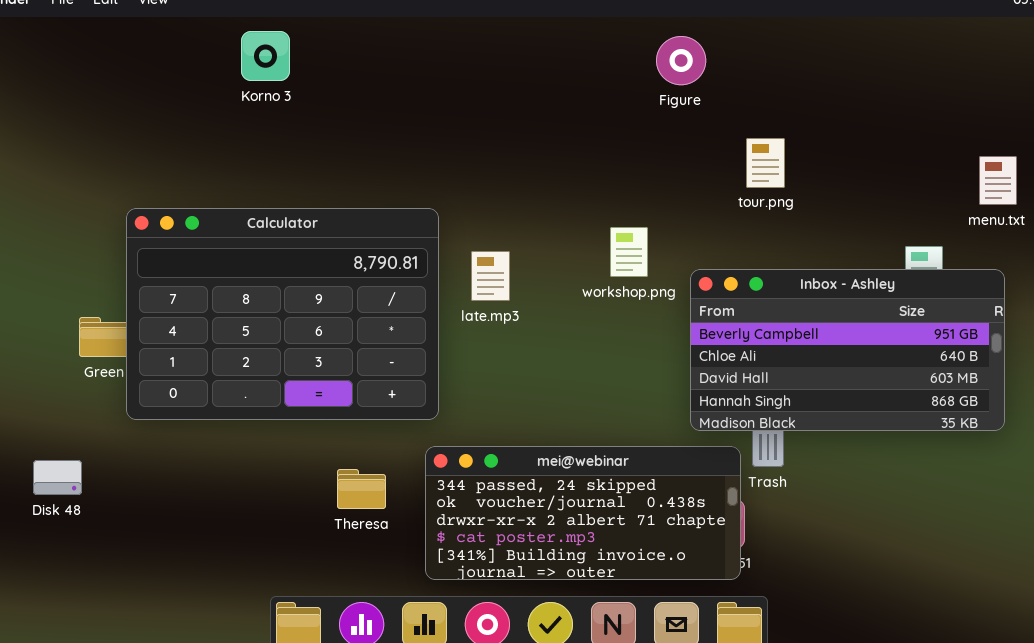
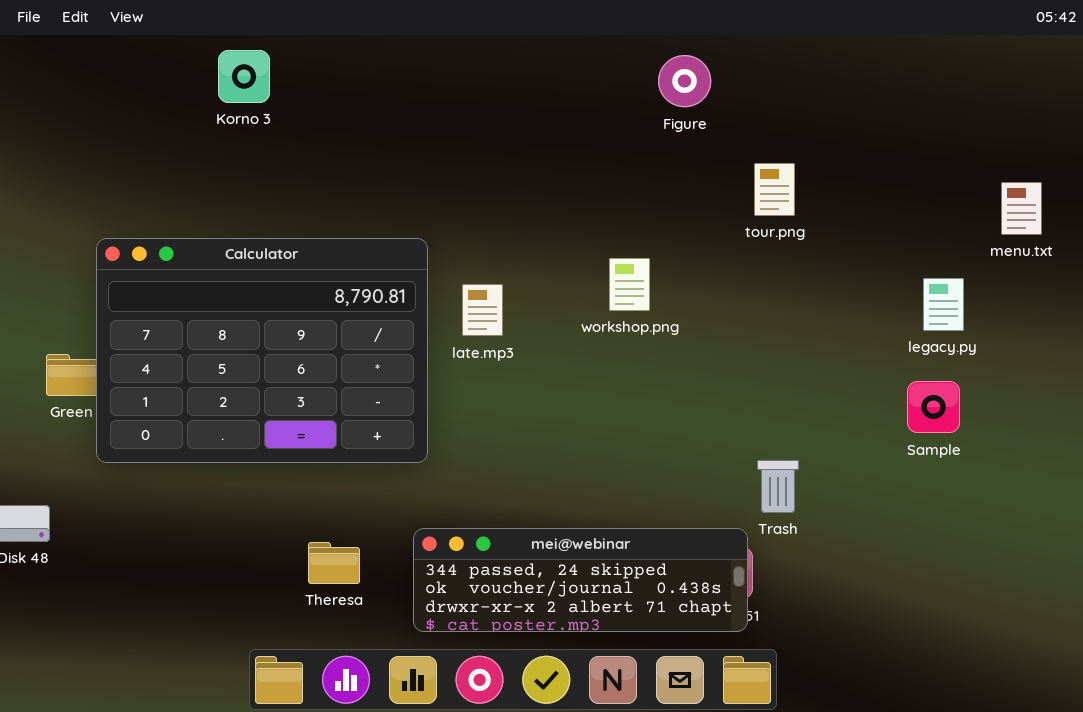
Inbox - Ashley: [690,269,1005,431] -> none, closed
mei@webinar: [425,446,741,580] -> [413,528,748,632], resized
Theresa: [337,469,386,509] -> [308,542,360,584], moved

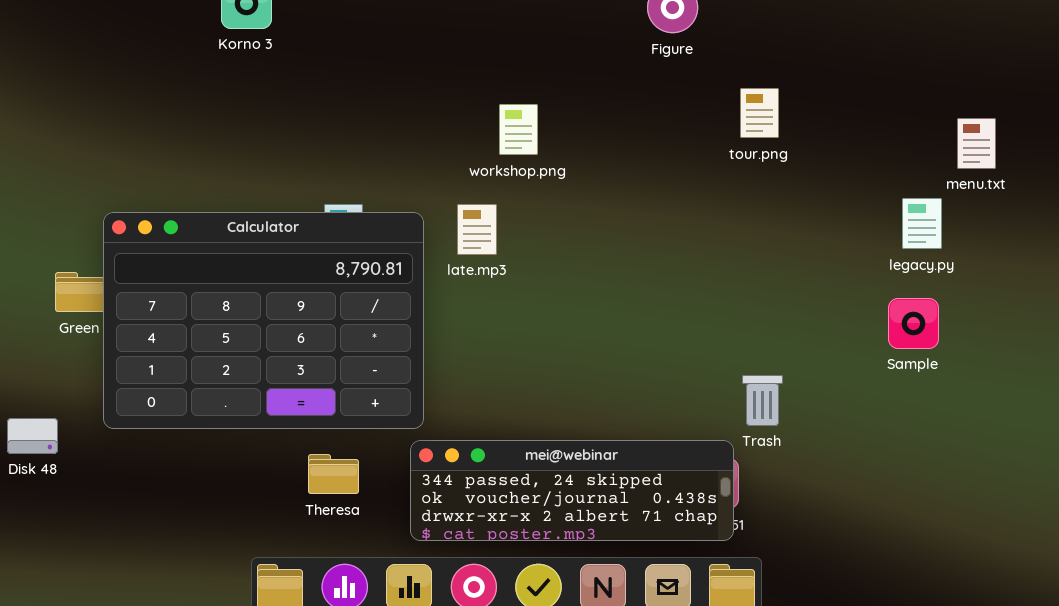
menu.txt: [1001,182,1042,235] -> [957,118,996,169], moved
Calculator: [96,238,428,463] -> [103,212,424,429], moved
workshop.png: [609,258,650,311] -> [499,104,538,155], moved

